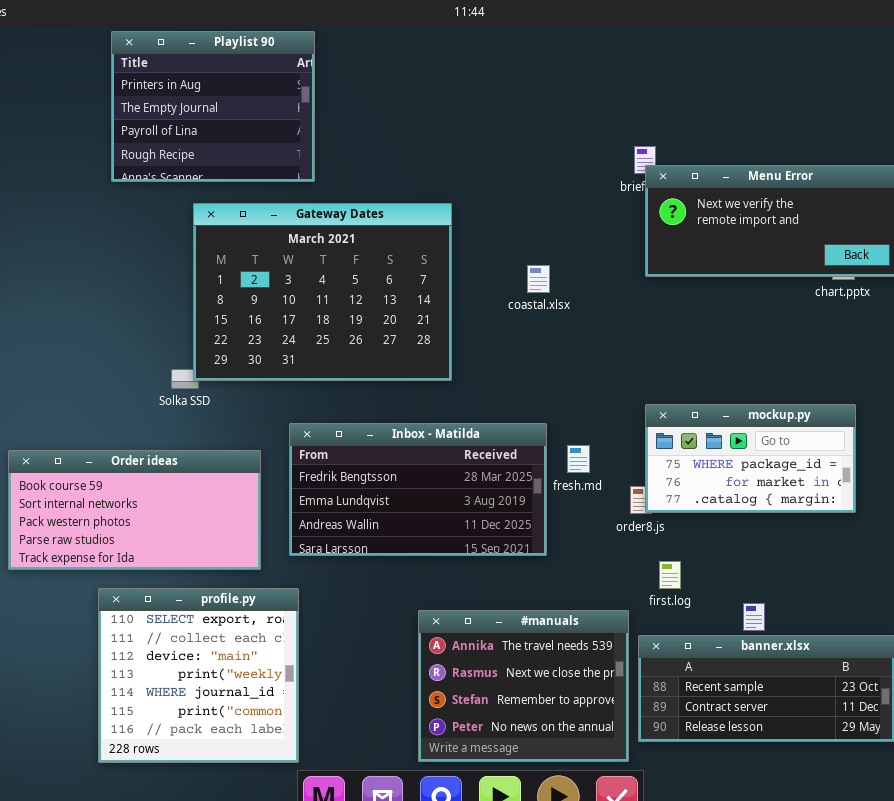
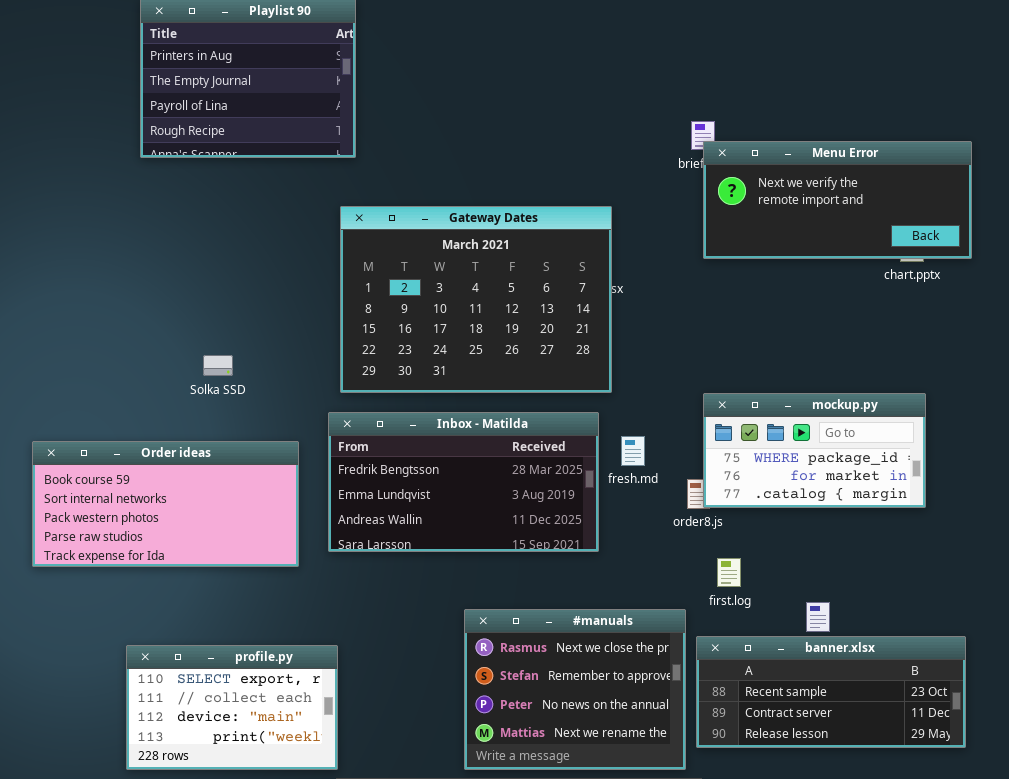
Gateway Dates: [193,203,452,381] -> [340,206,612,393], moved
profile.py: [98,588,299,763] -> [126,645,338,770], resized
#manuals: [418,610,629,762] -> [464,609,686,770], scrolled down 1 row

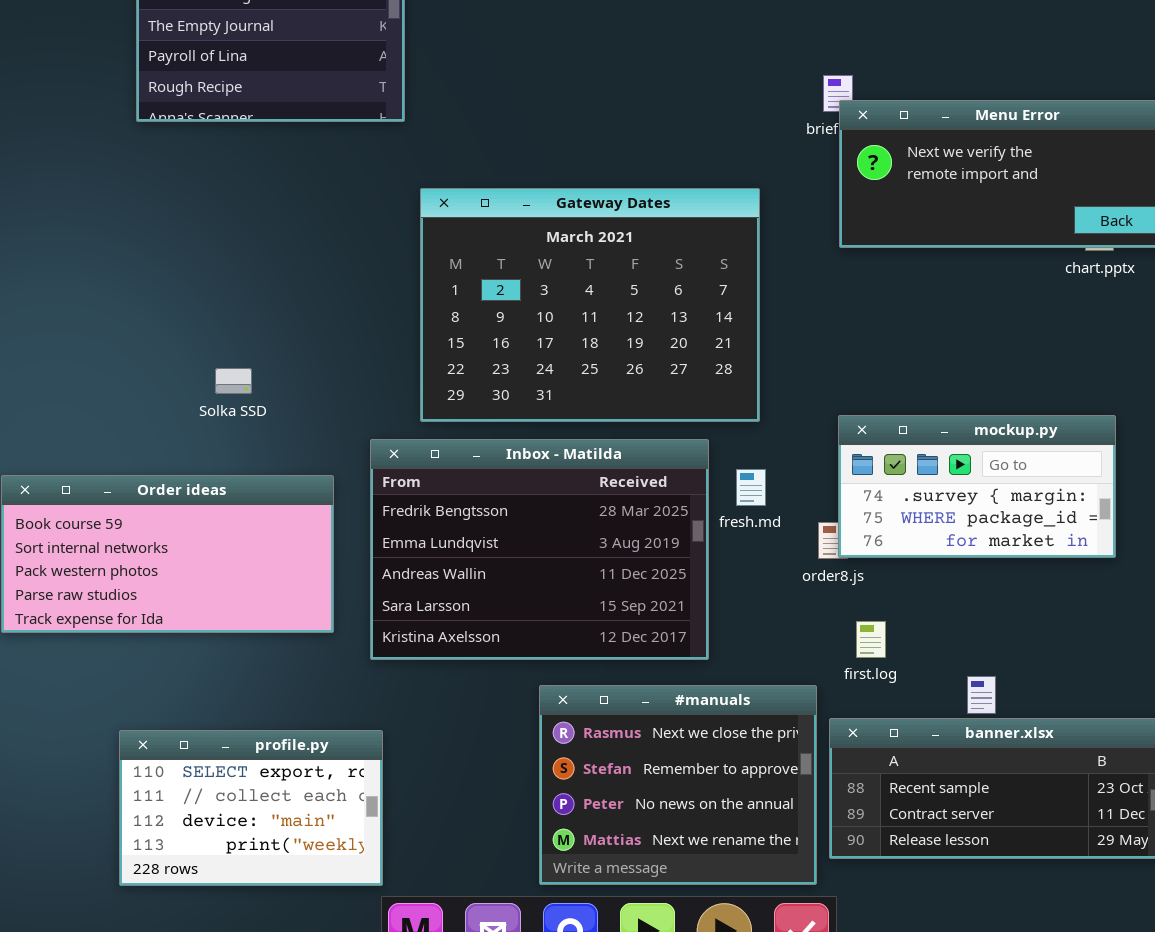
Gateway Dates: [340,206,612,393] -> [420,188,760,422], moved
mockup.py: [703,393,926,508] -> [838,415,1116,558], scrolled up 1 row
Inbox - Matilda: [328,412,599,552] -> [370,439,709,660], resized

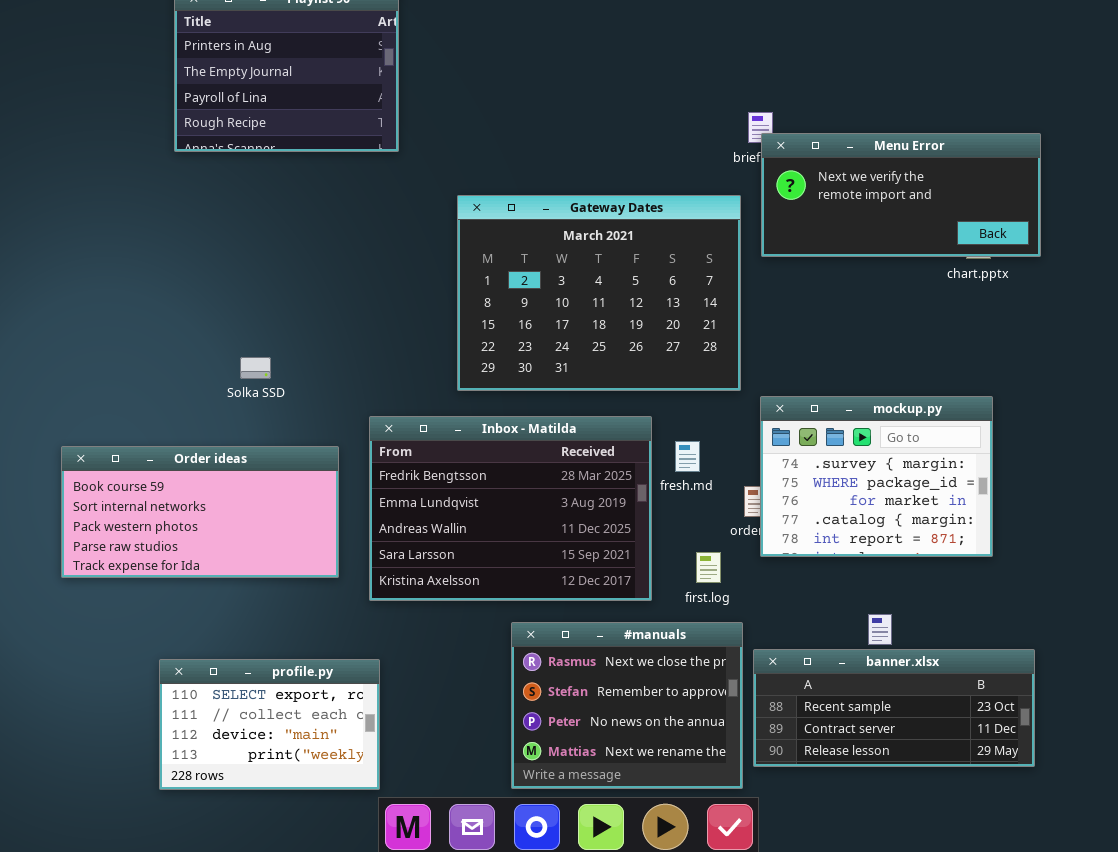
Gateway Dates: [420,188,760,422] -> [457,195,741,391], moved
mockup.py: [838,415,1116,558] -> [760,396,993,557], resized
first.log: [856,621,886,658] -> [696,552,721,583], moved

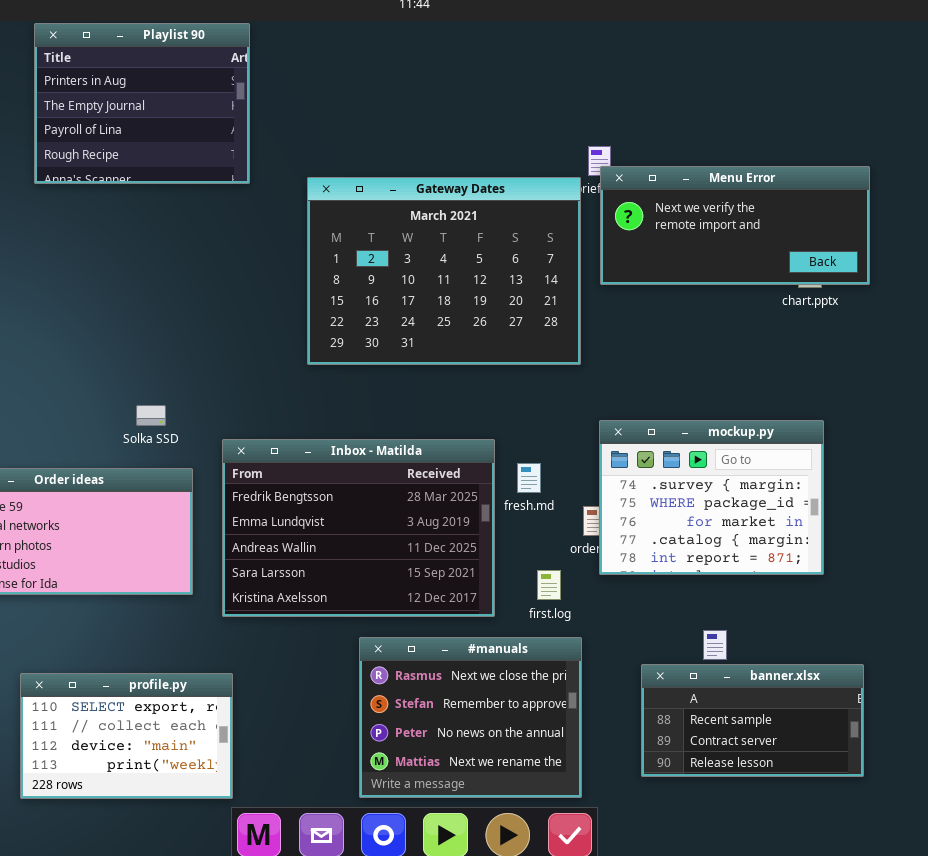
Gateway Dates: [457,195,741,391] -> [307,177,581,365], moved
Solka SSD: [240,357,271,379] -> [136,405,166,426], moved
banner.xlsx: [753,649,1035,767] -> [641,664,864,777], resized

